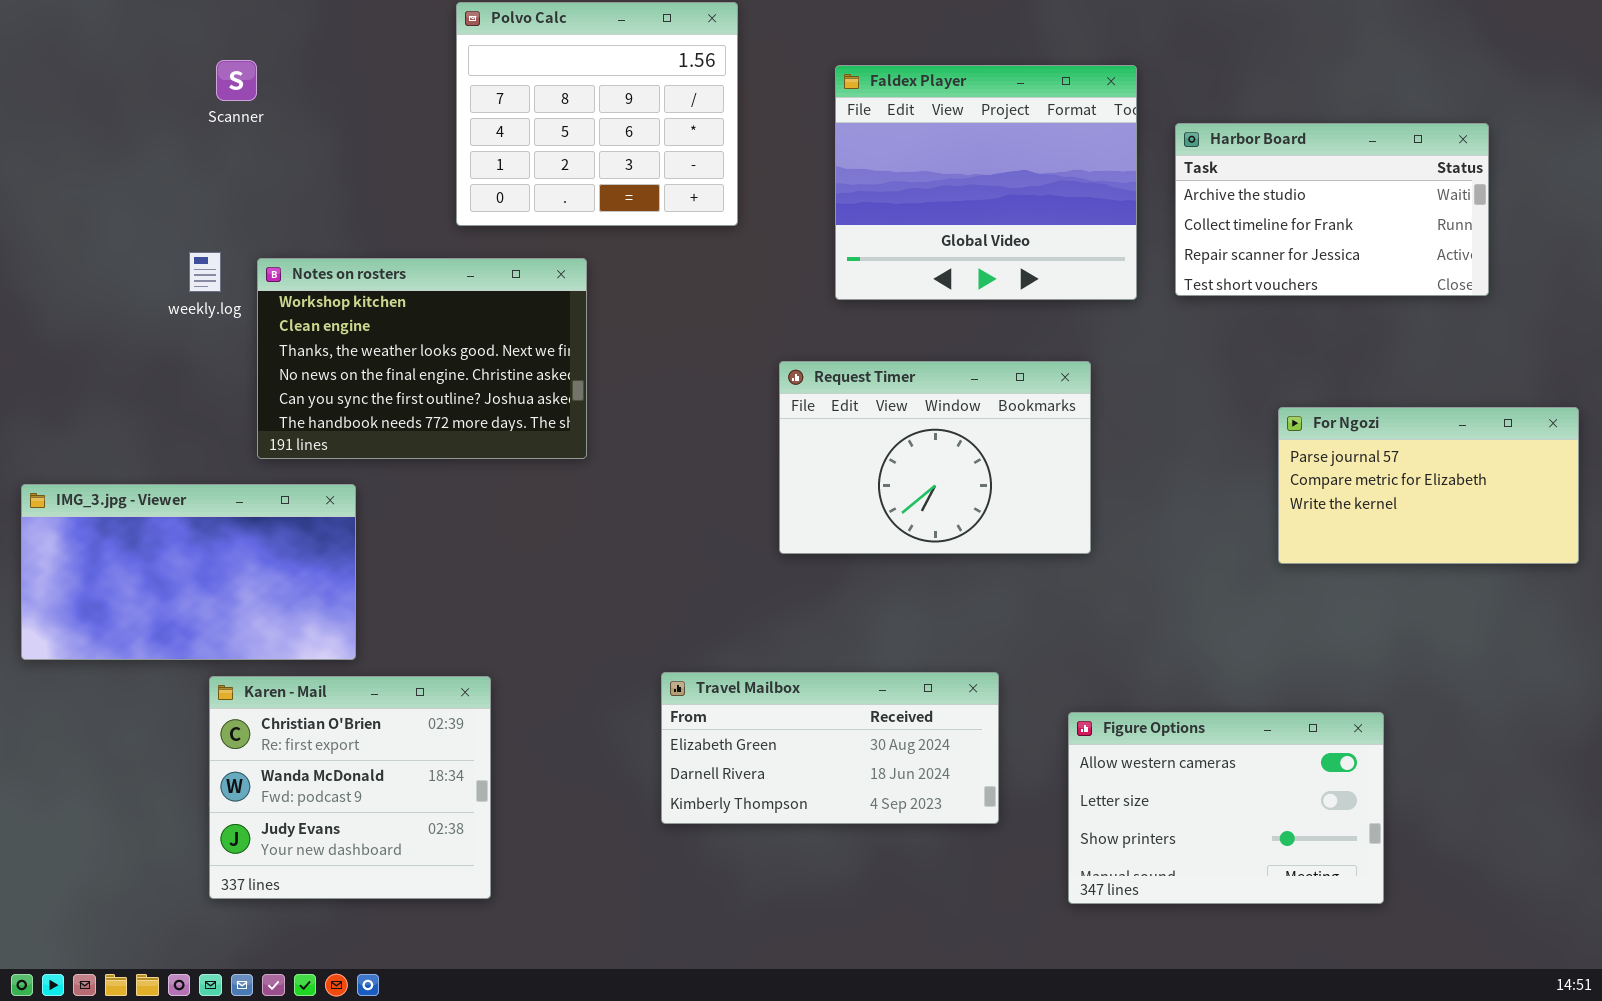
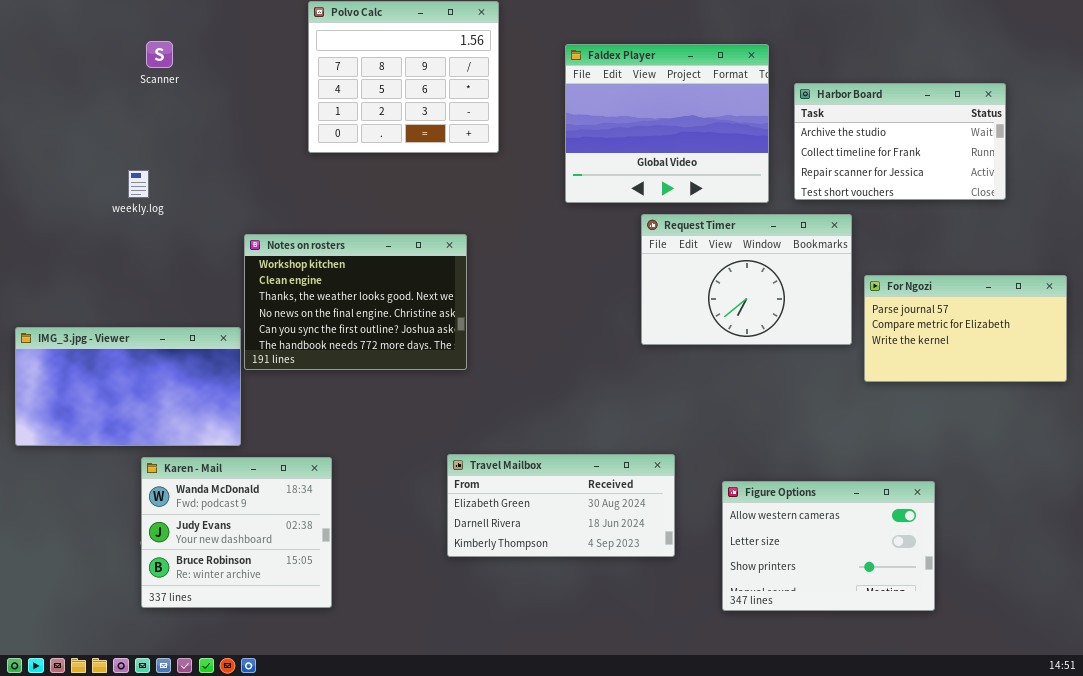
Notes on rosters: [257,258,587,459] -> [244,234,467,370], moved
Request Timer: [779,361,1091,554] -> [641,214,852,345], moved
Karen - Mail: [209,676,491,899] -> [141,457,332,608], scrolled down 1 row

